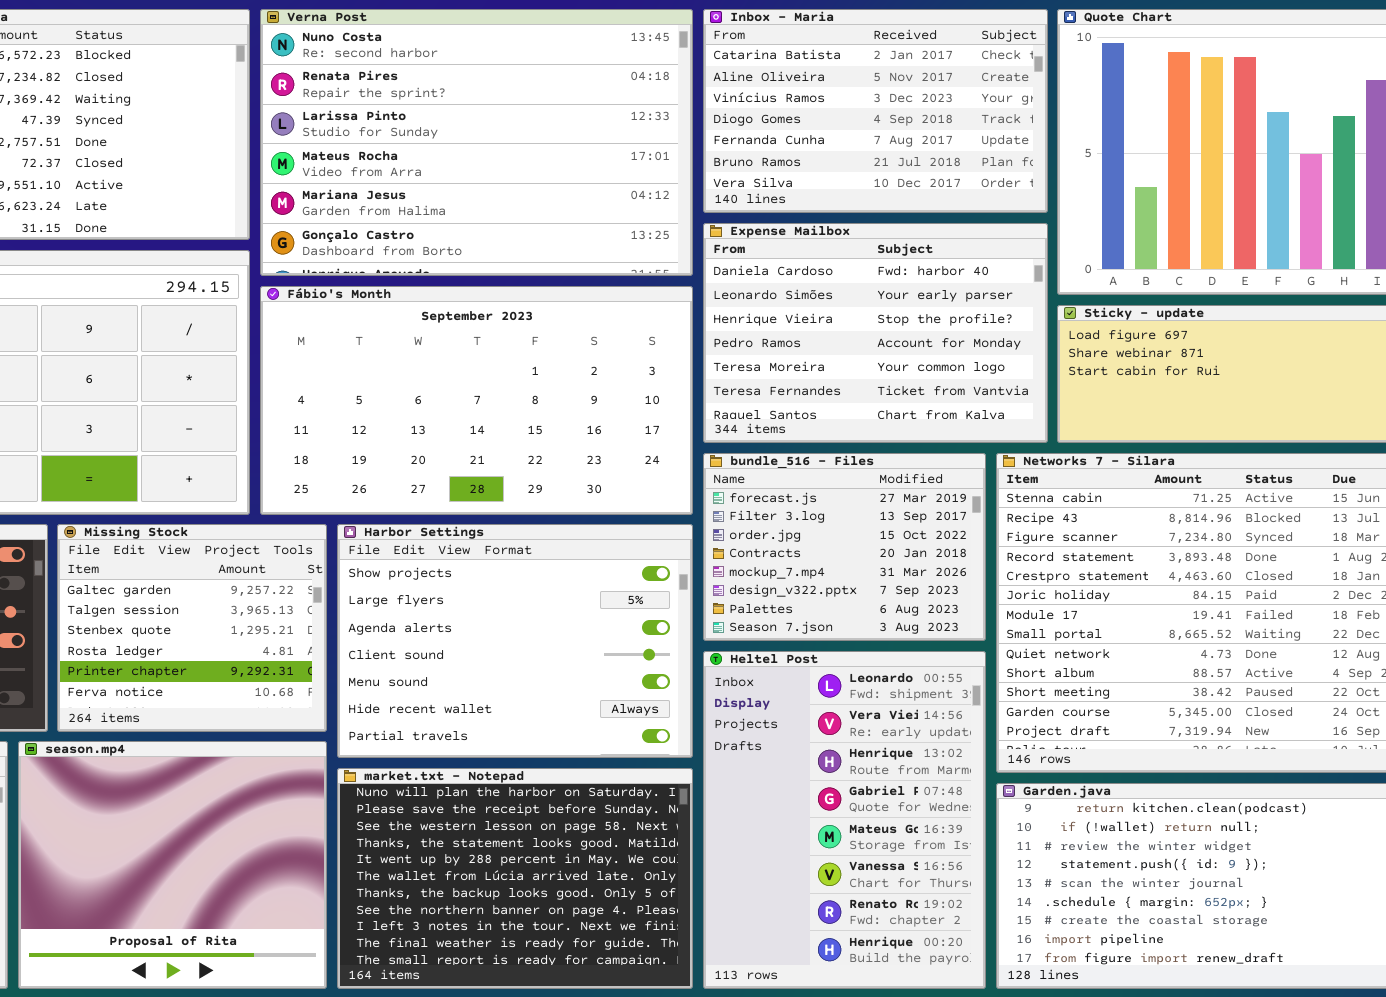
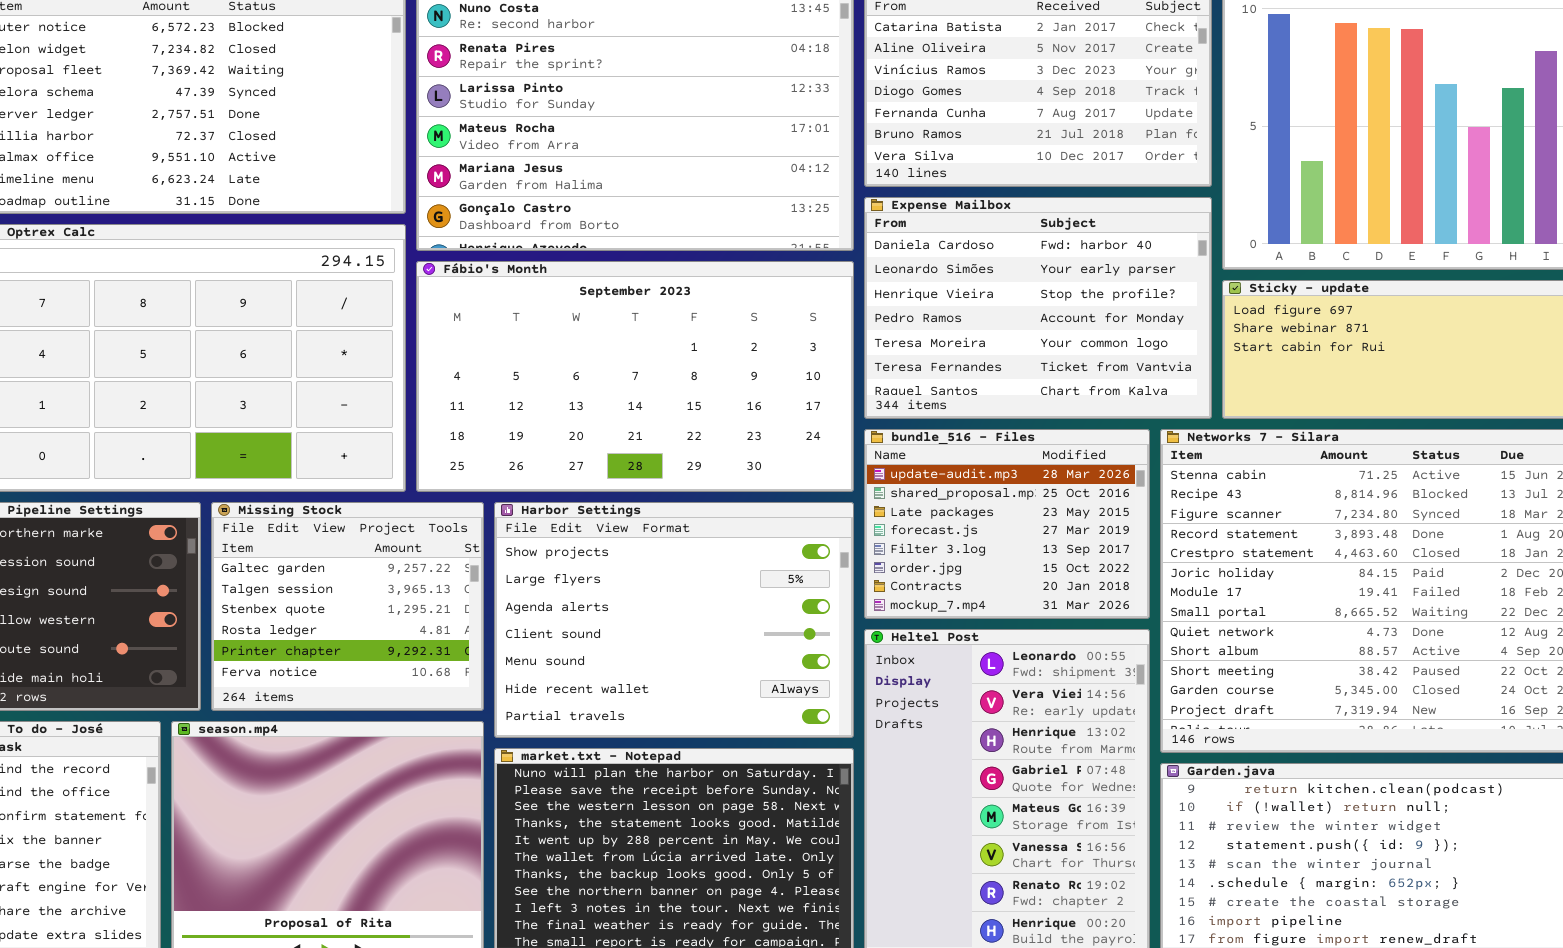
bundle_516 - Files: [703,453,986,641] -> [864,429,1150,619], scrolled up 3 rows

